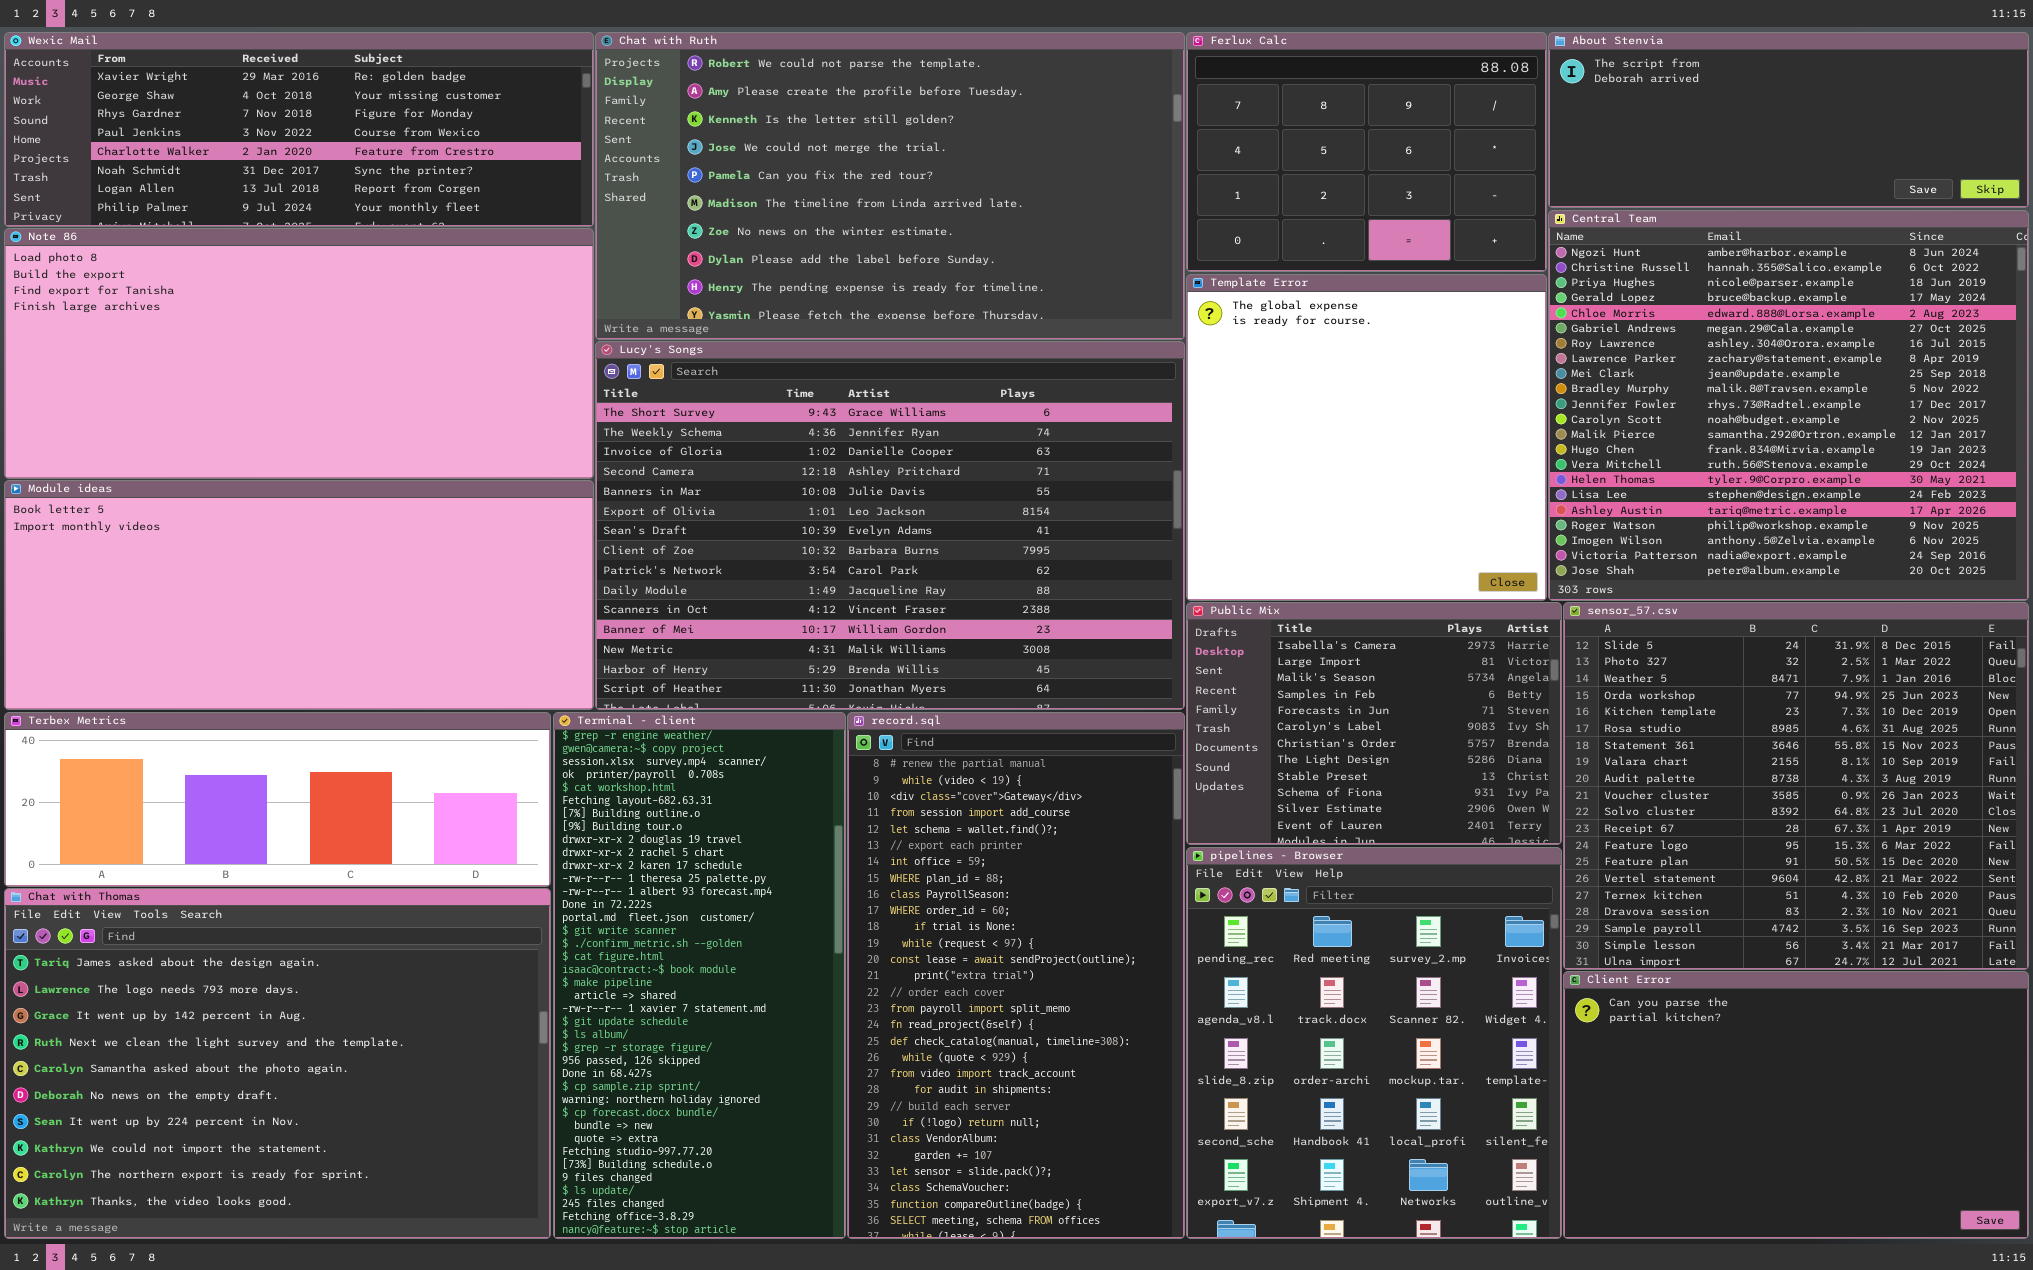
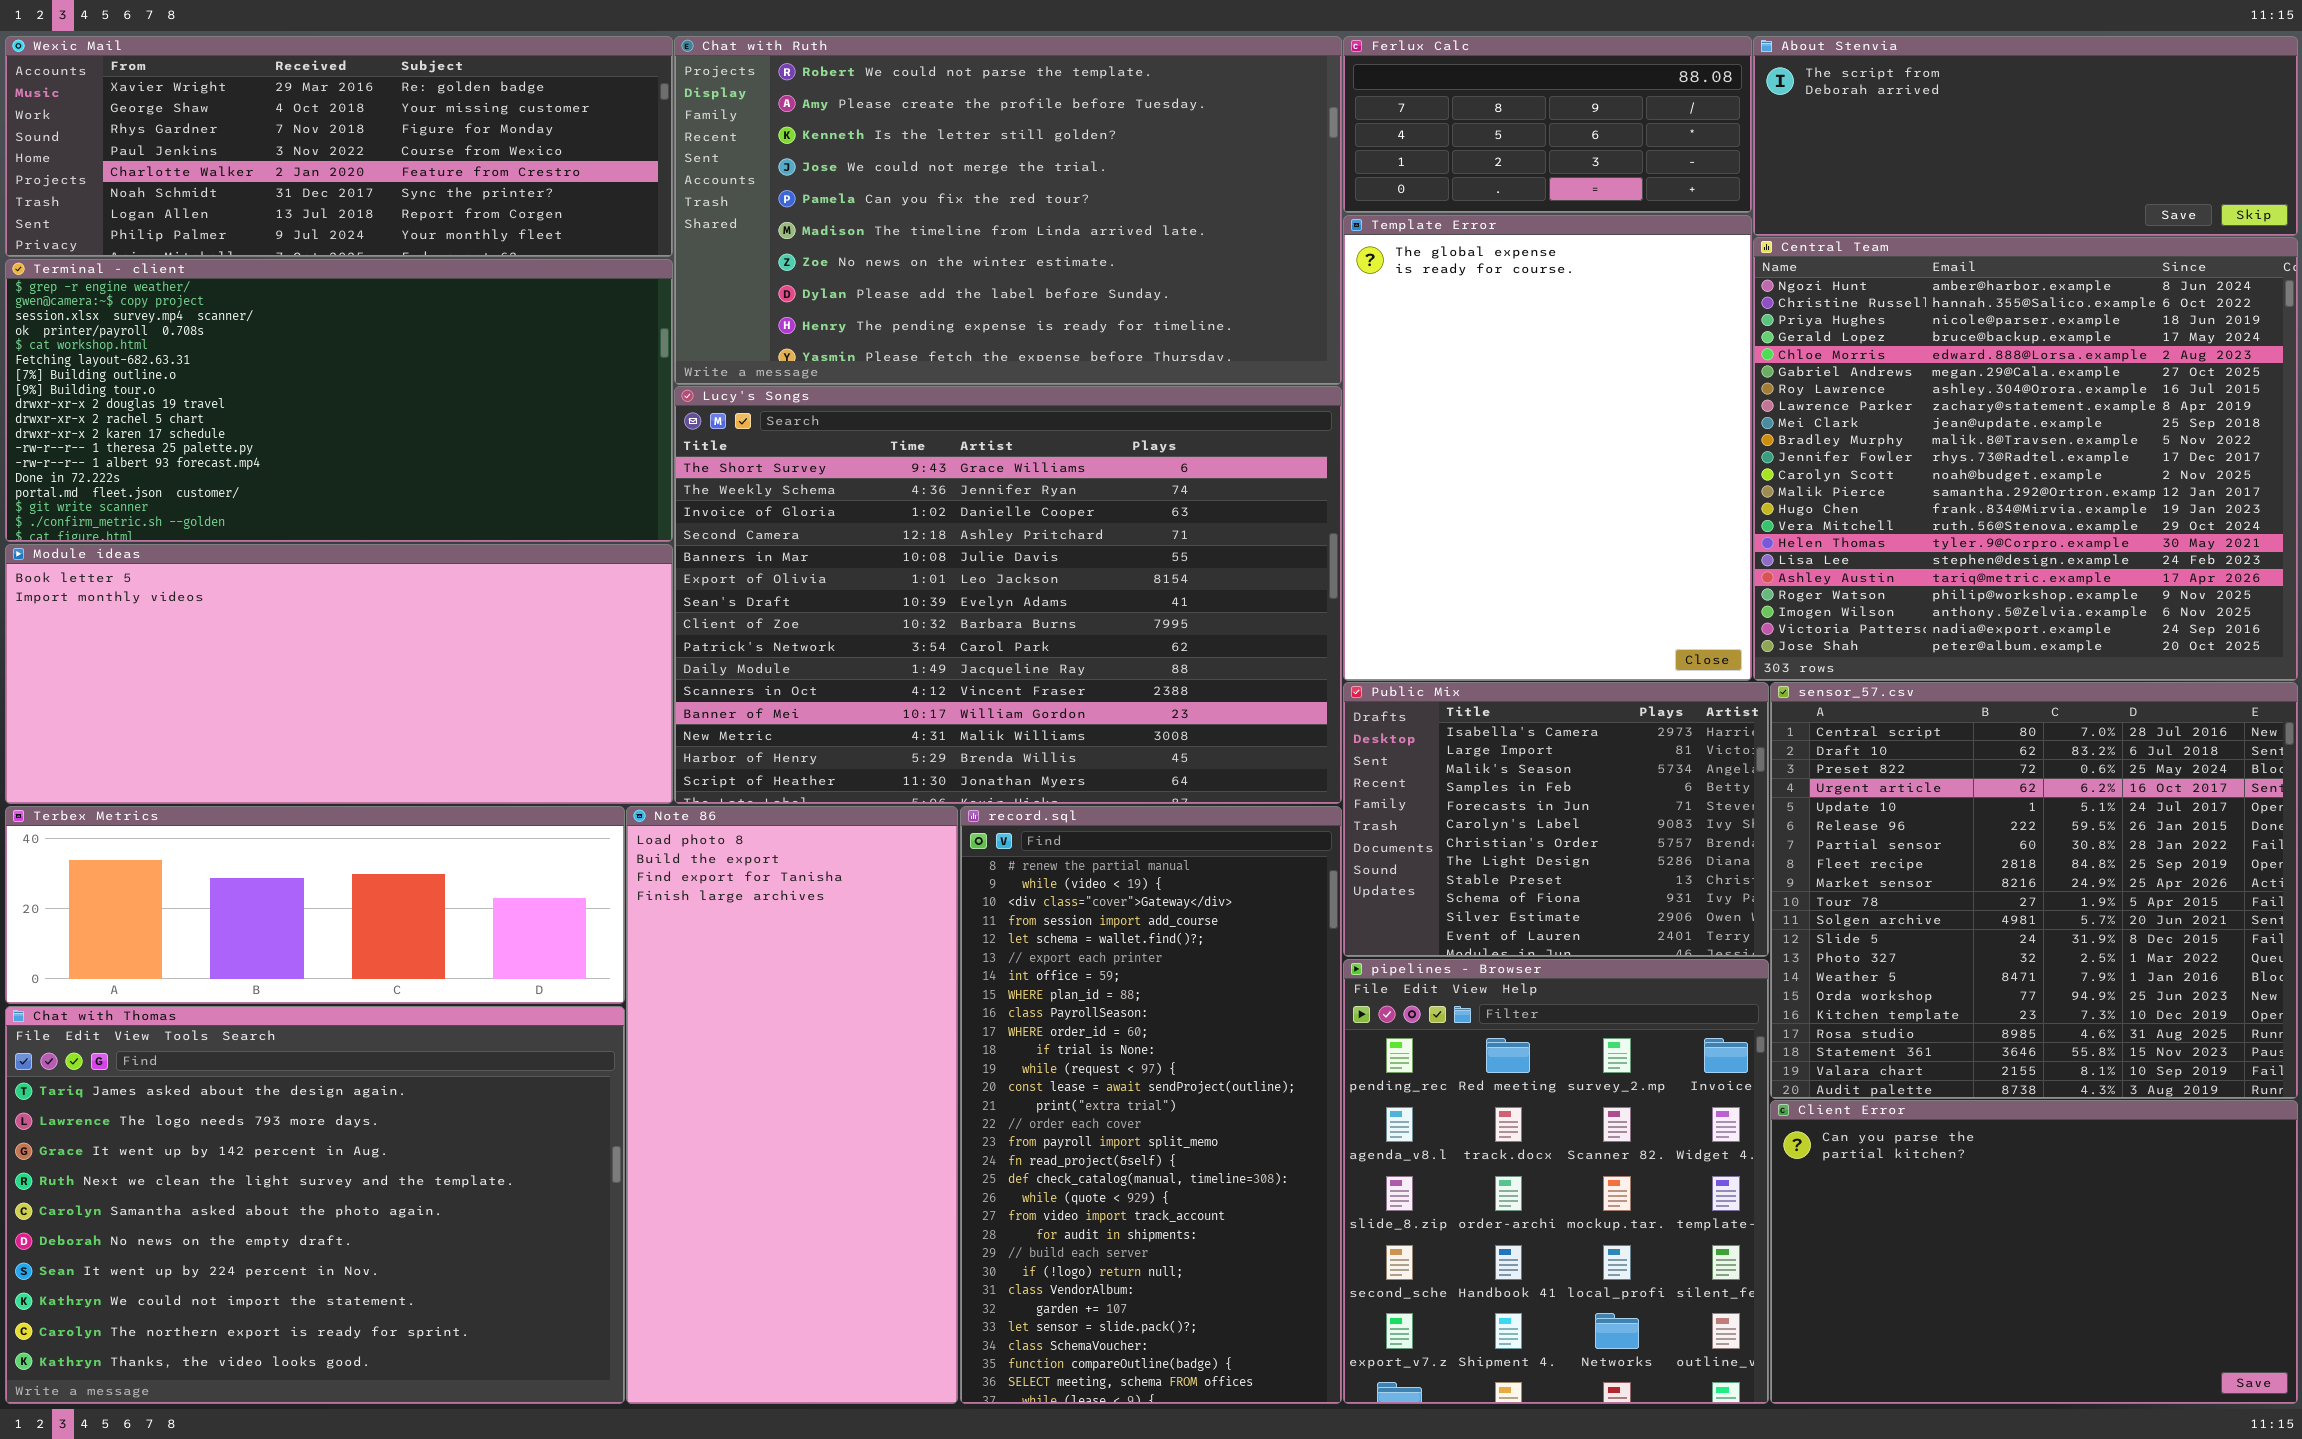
Ferlux Calc: [1186,32,1547,272] -> [1343,36,1752,213], resized
Note 86: [4,228,594,479] -> [626,806,958,1404], moved, resized
Template Error: [1186,274,1547,601] -> [1343,215,1752,681], resized
sensor_57.csv: [1563,602,2029,970] -> [1770,682,2298,1099], scrolled up 11 rows
Terminal - client: [553,712,846,1239] -> [5,259,673,542], moved, resized

